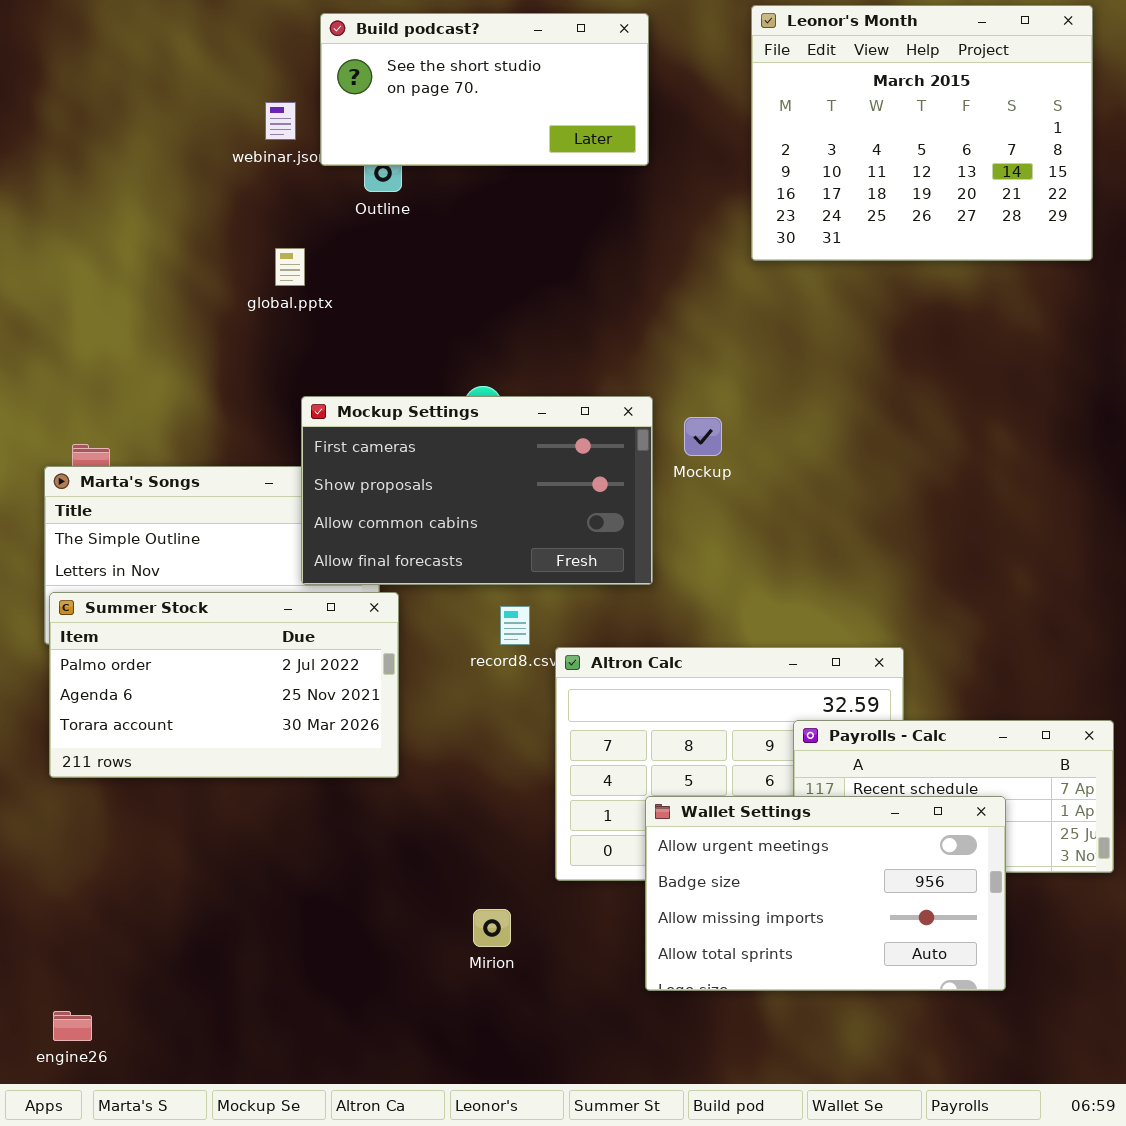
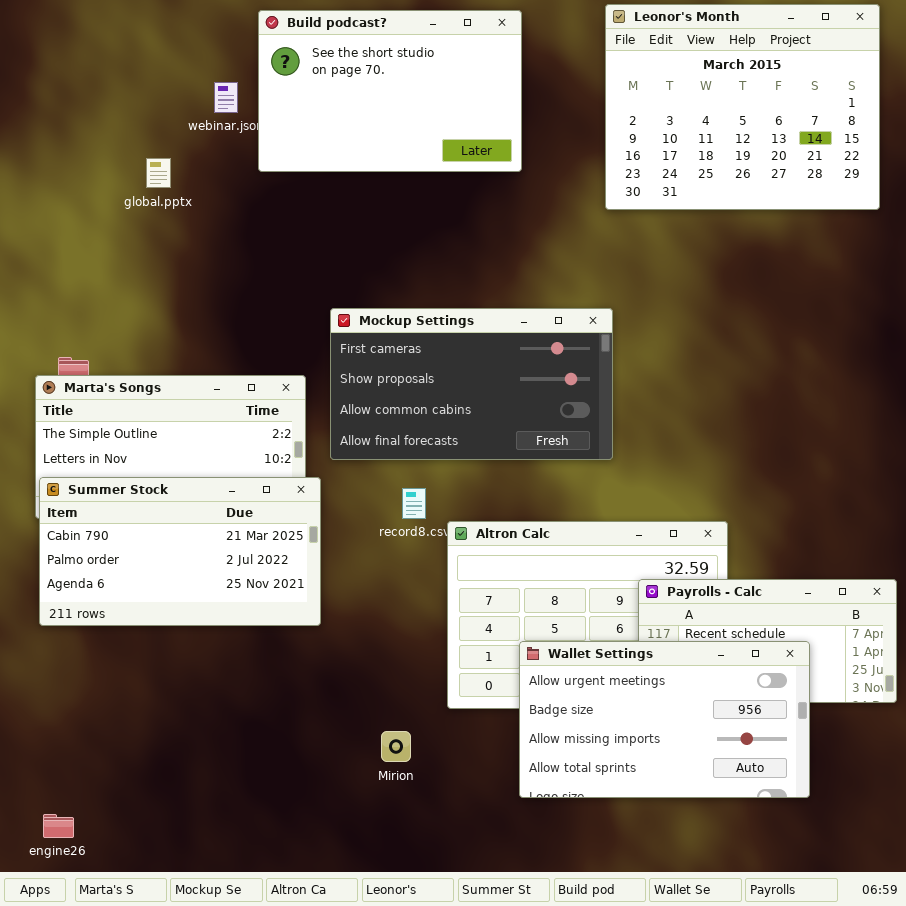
Build podcast?: [320,13,649,166] -> [258,10,522,172], resized
global.pptx: [275,248,305,286] -> [146,158,171,188], moved
Mockup Settings: [301,396,653,585] -> [330,308,613,460], moved
Summer Stock: [49,592,399,778] -> [39,477,321,626], scrolled up 1 row

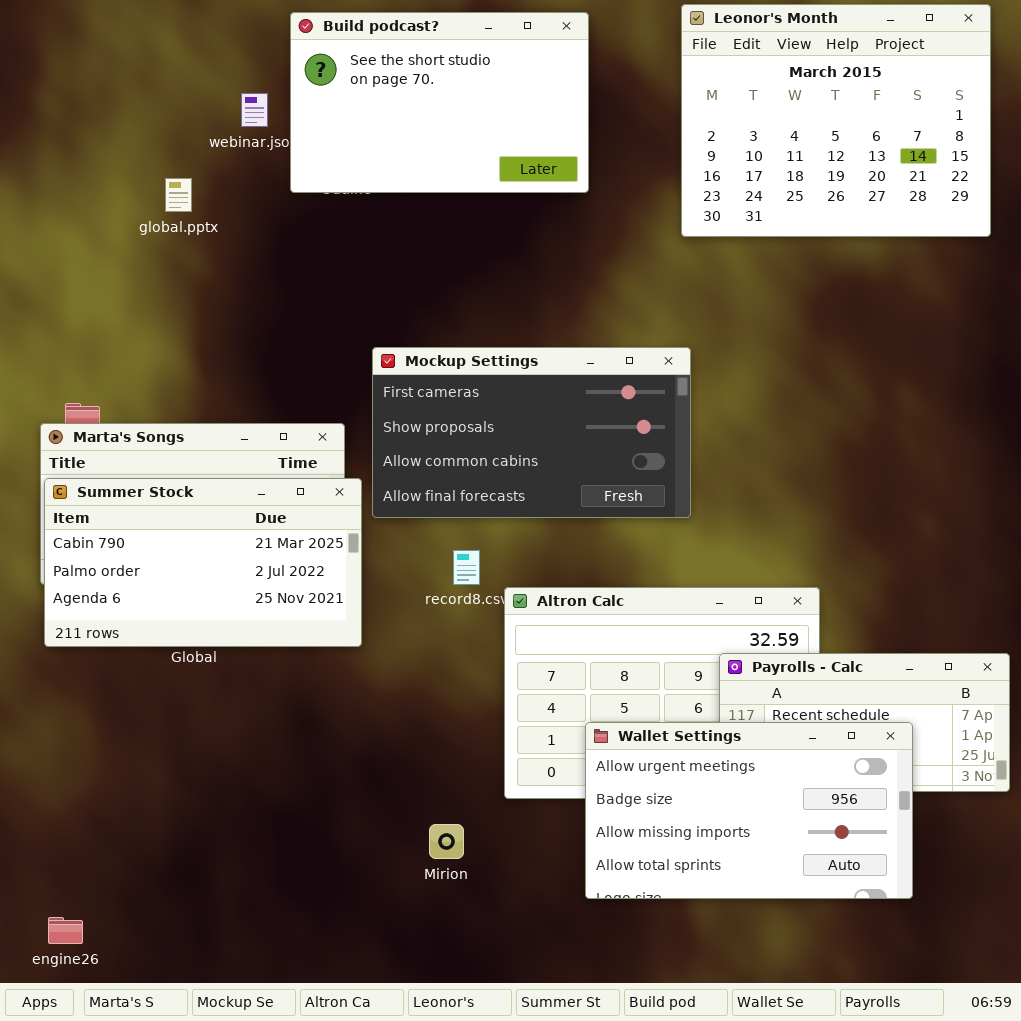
Summer Stock: [39,477,321,626] -> [44,478,362,647], moved

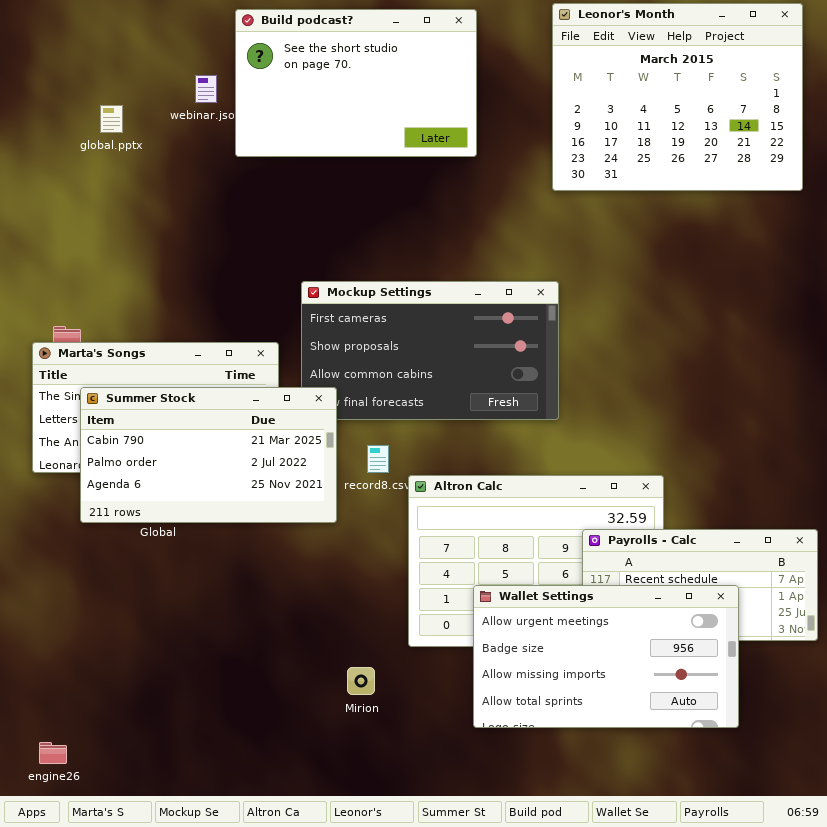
global.pptx: [165,178,192,212] -> [100,105,123,133], moved
Summer Stock: [44,478,362,647] -> [80,387,337,523], moved

